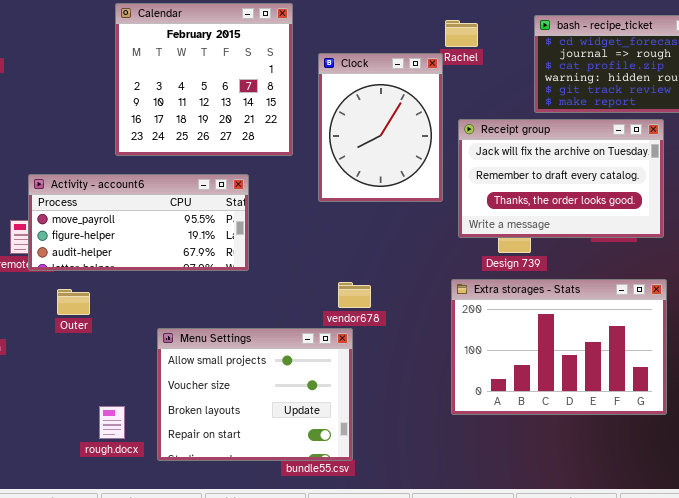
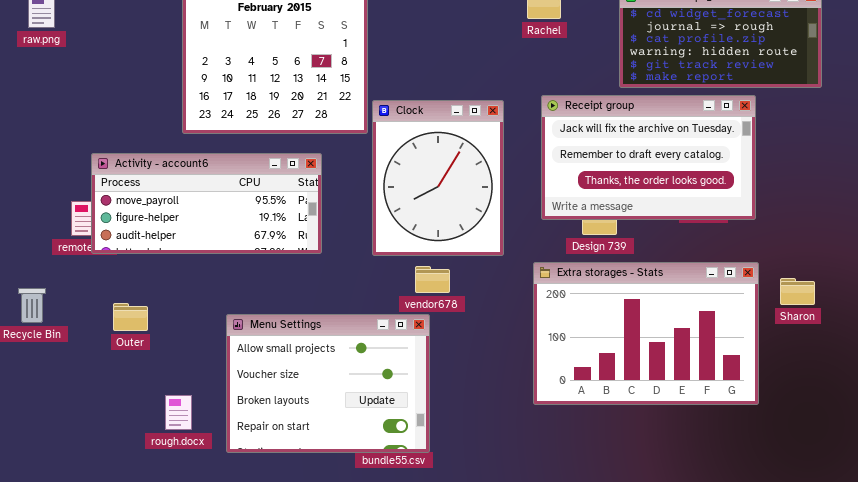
Clock: [318,53,443,202] -> [372,100,504,256], moved
Outer: [57,289,90,315] -> [113,303,148,331], moved

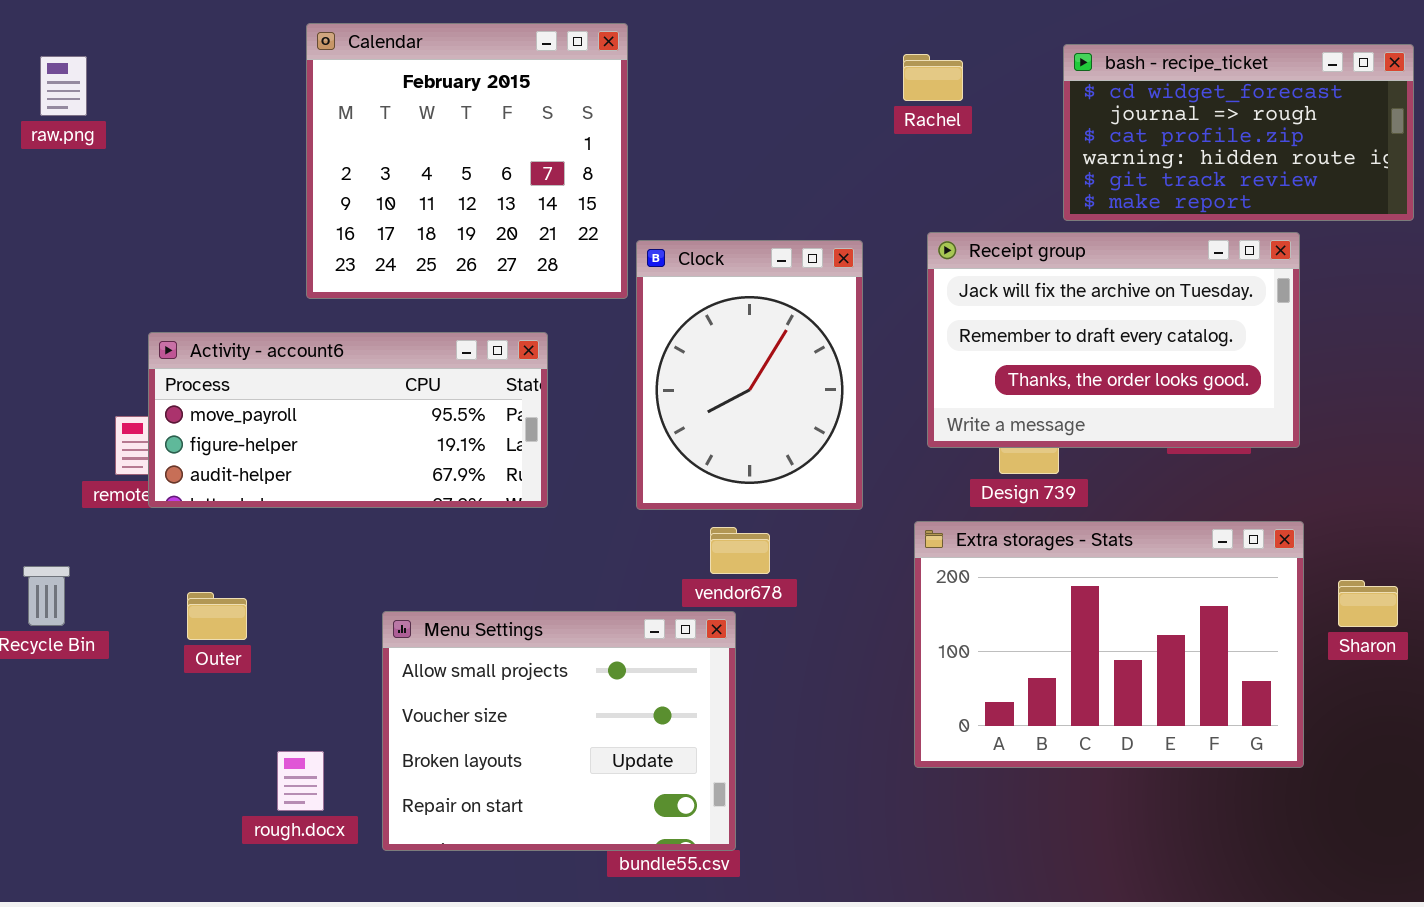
Sharon: [780,278,815,305] -> [1338,580,1398,627], moved

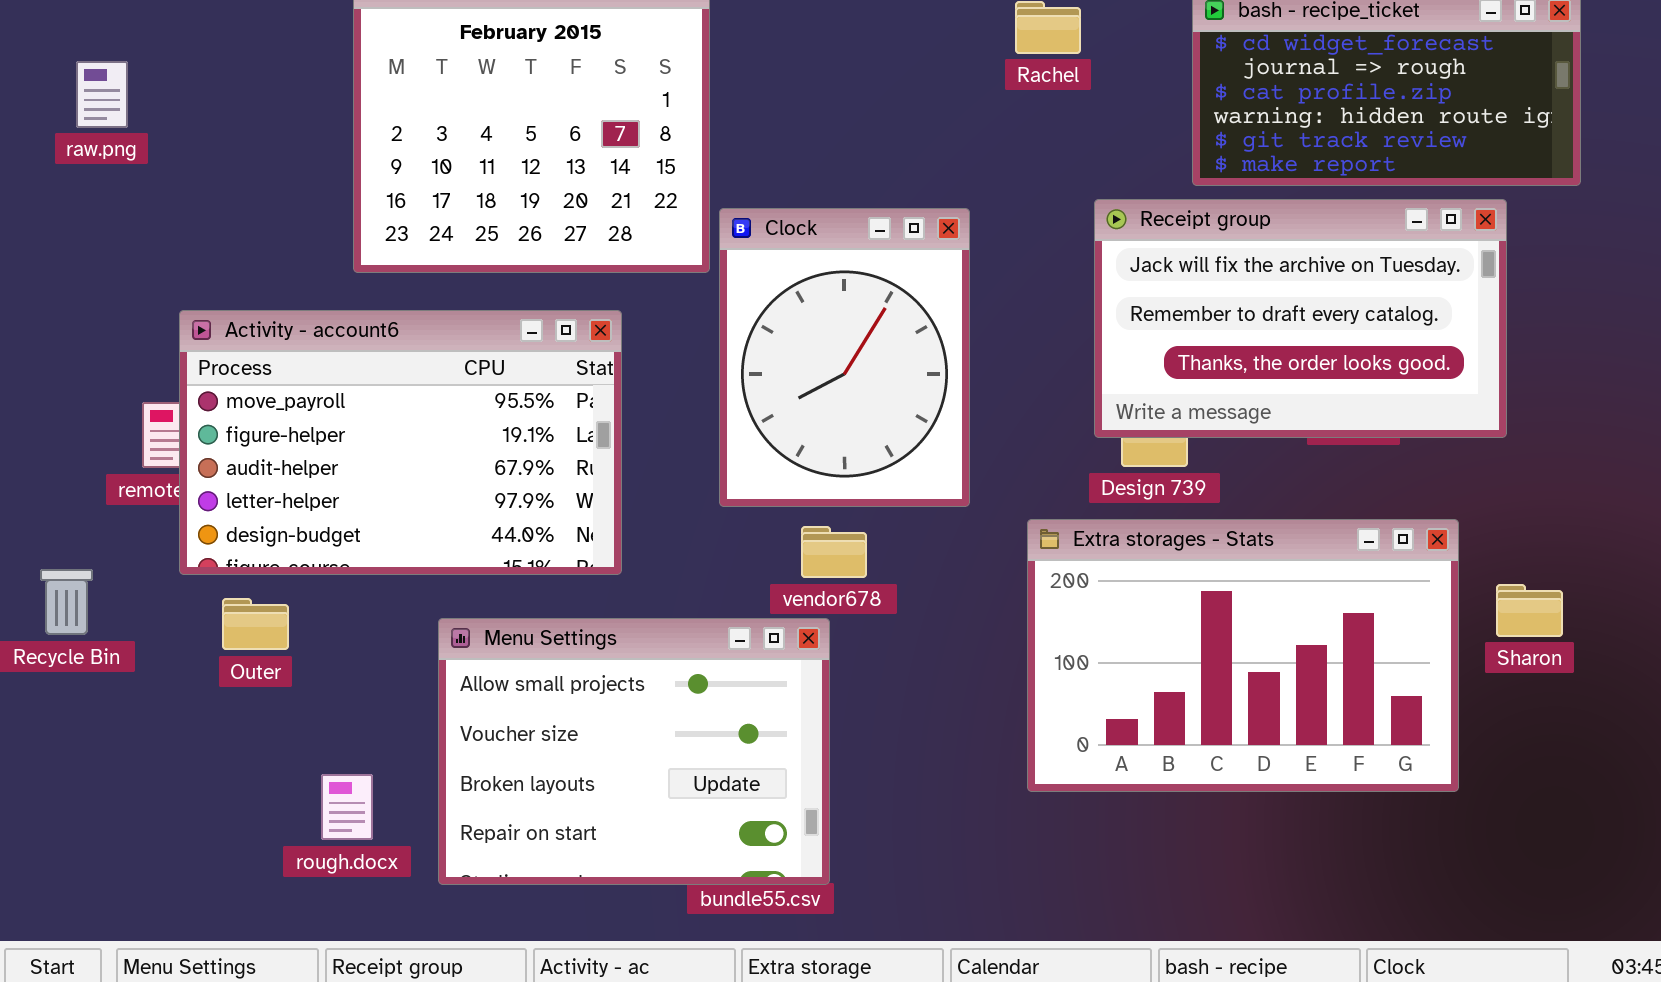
raw.png: [40,56,87,116] -> [76,61,128,128], moved
Receipt group: [927,232,1300,448] -> [1094,199,1507,438], moved
Activity - account6: [148,332,548,508] -> [179,310,622,575], resized

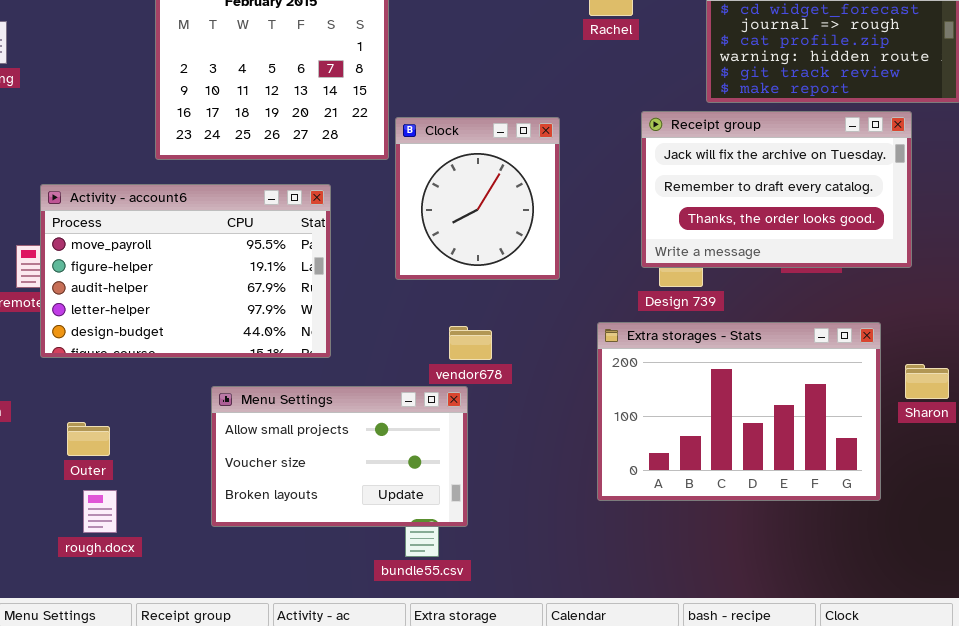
Clock: [719,208,970,507] -> [395,117,560,280], resized
Outer: [222,598,289,650] -> [67,422,110,456], moved
Menu Settings: [438,618,830,885] -> [211,386,468,527], resized
rough.docx: [321,774,373,840] -> [83,490,117,533], moved

